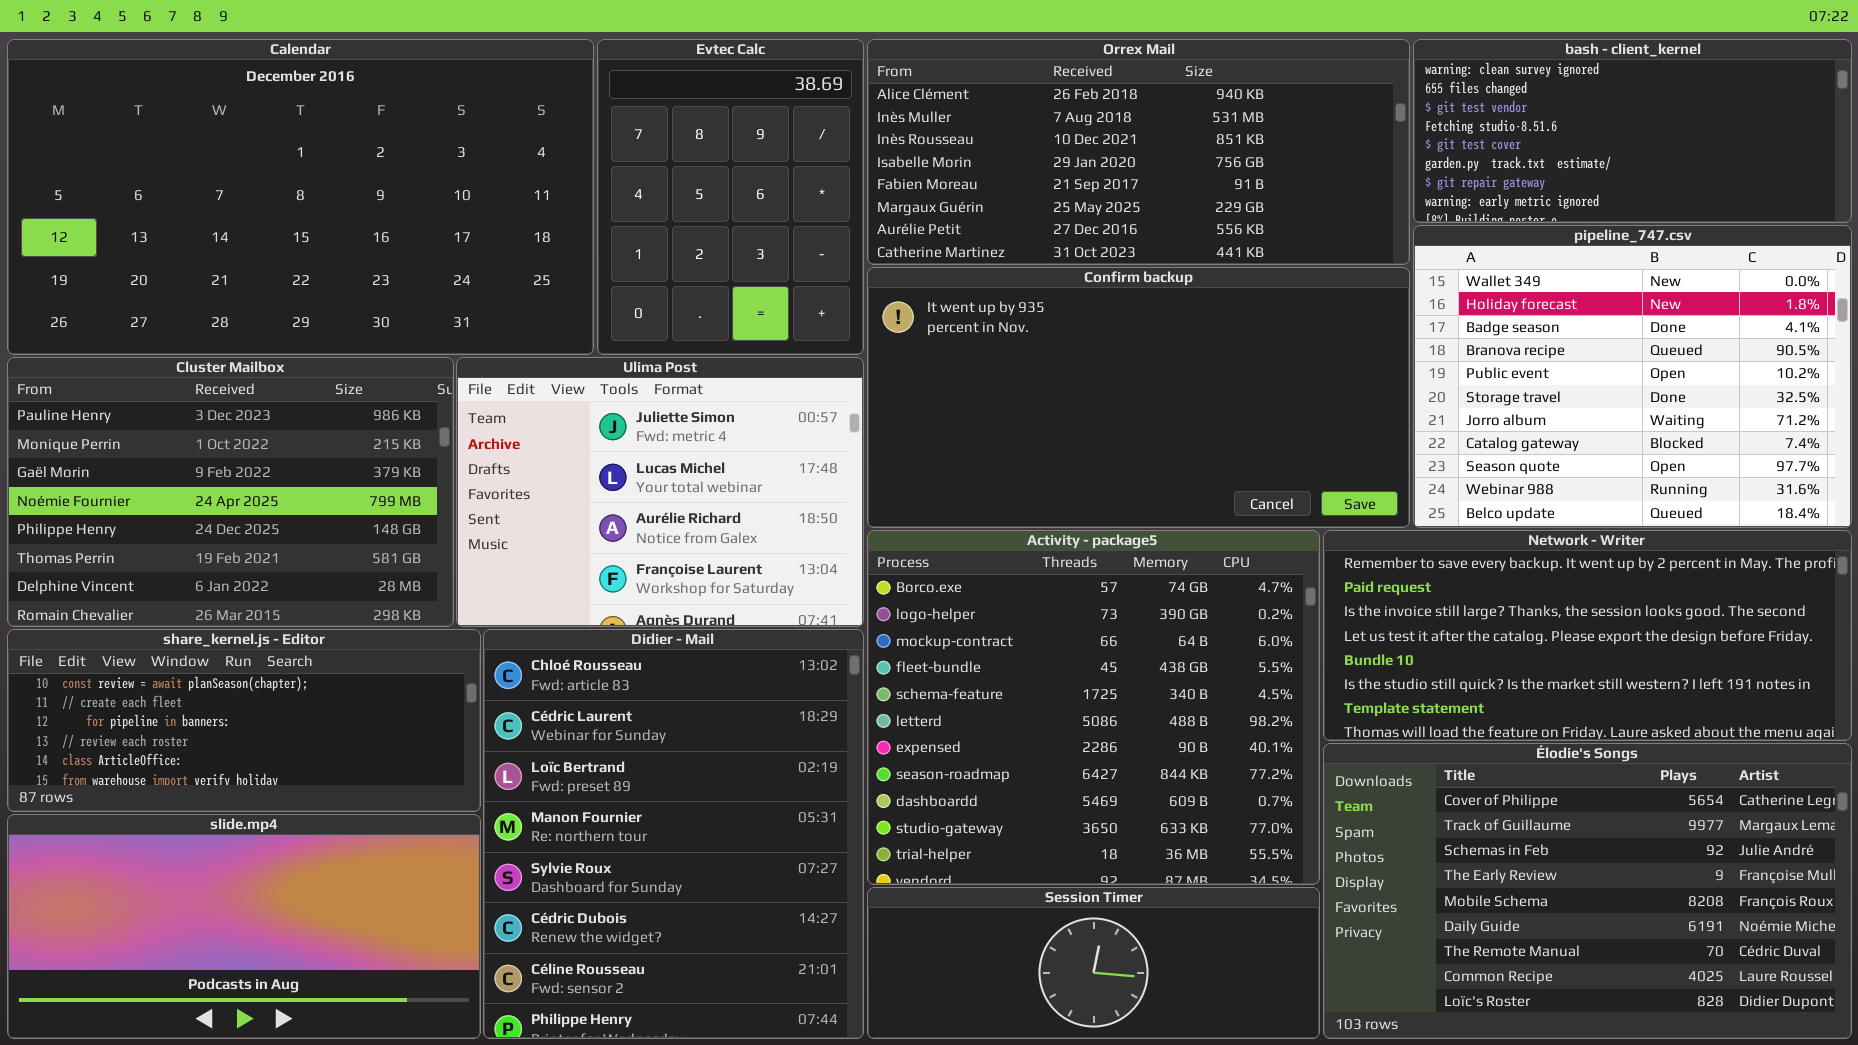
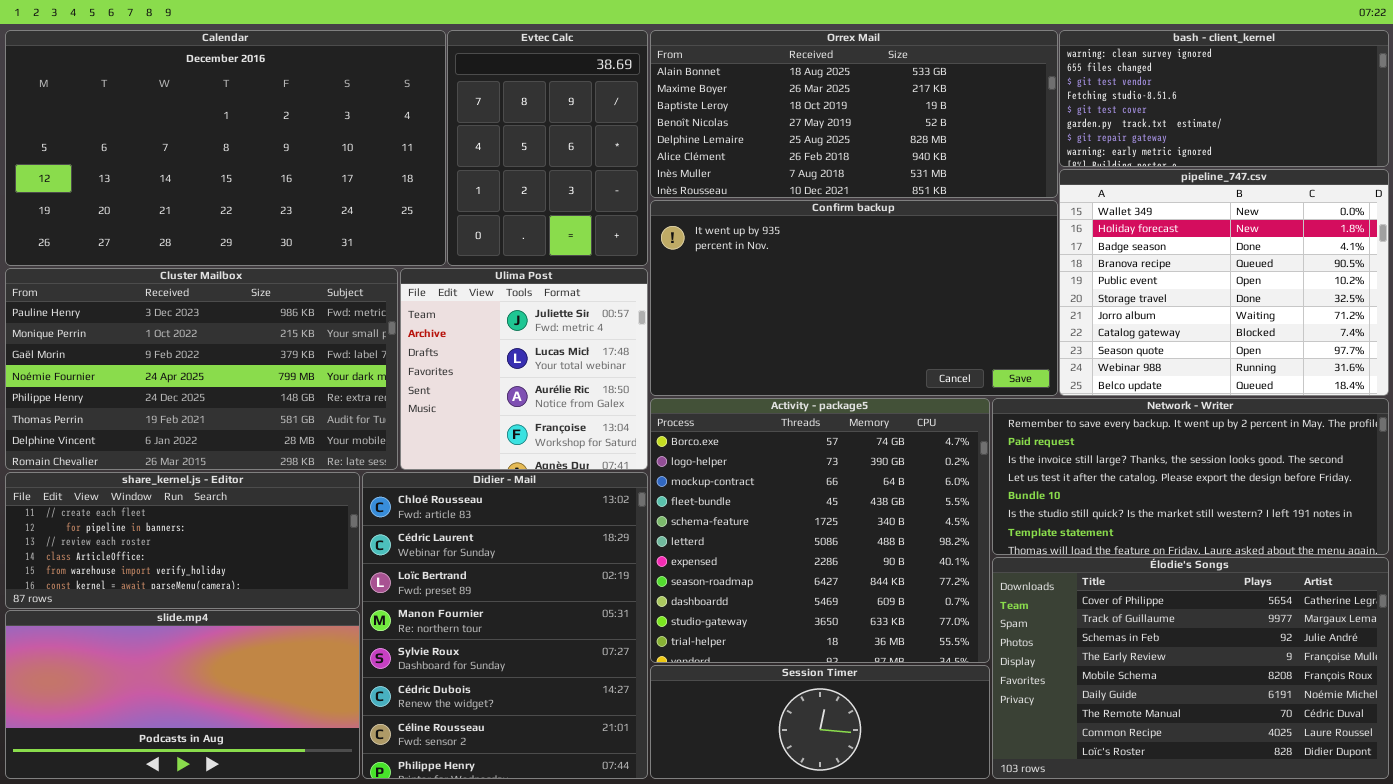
Orrex Mail: [867,39,1410,265] -> [650,30,1058,198], scrolled up 5 rows
Cluster Mailbox: [7,357,454,627] -> [5,268,398,470], resized
Ulima Post: [456,357,864,627] -> [400,268,648,470], resized
share_kernel.js - Editor: [7,629,481,812] -> [5,472,360,609], scrolled down 1 row

